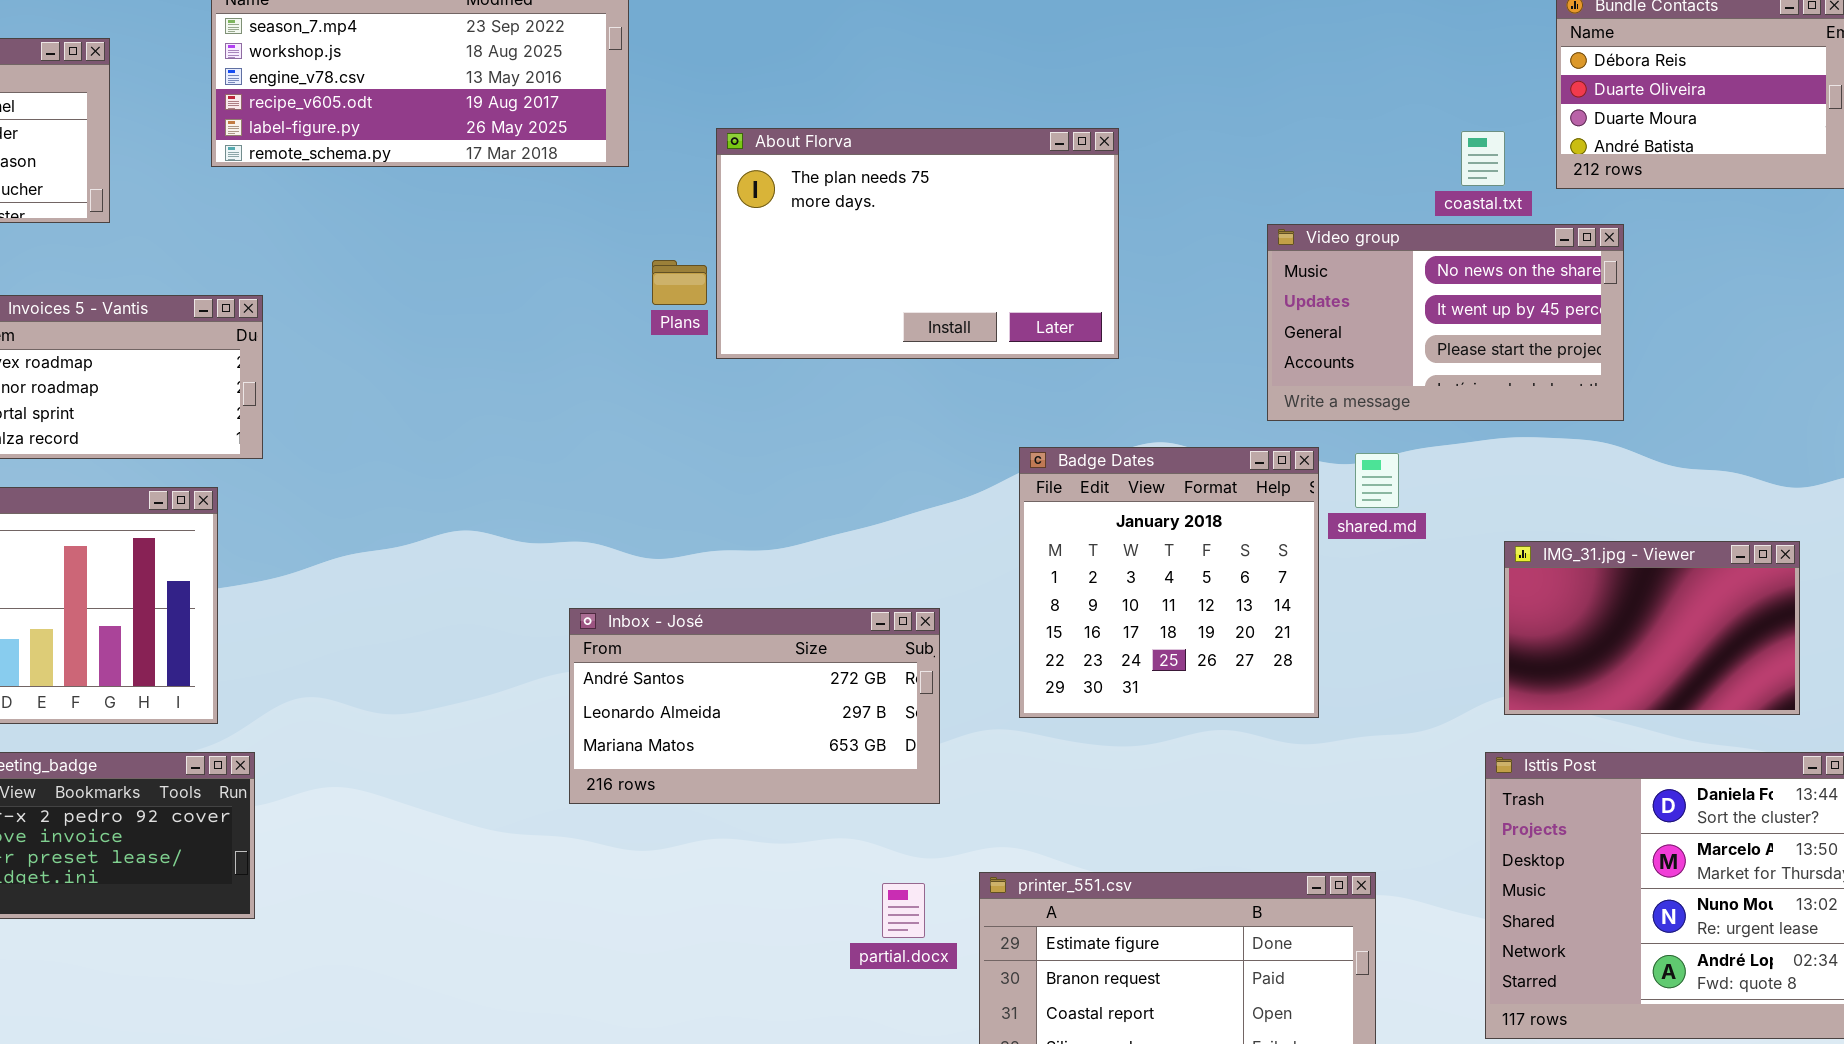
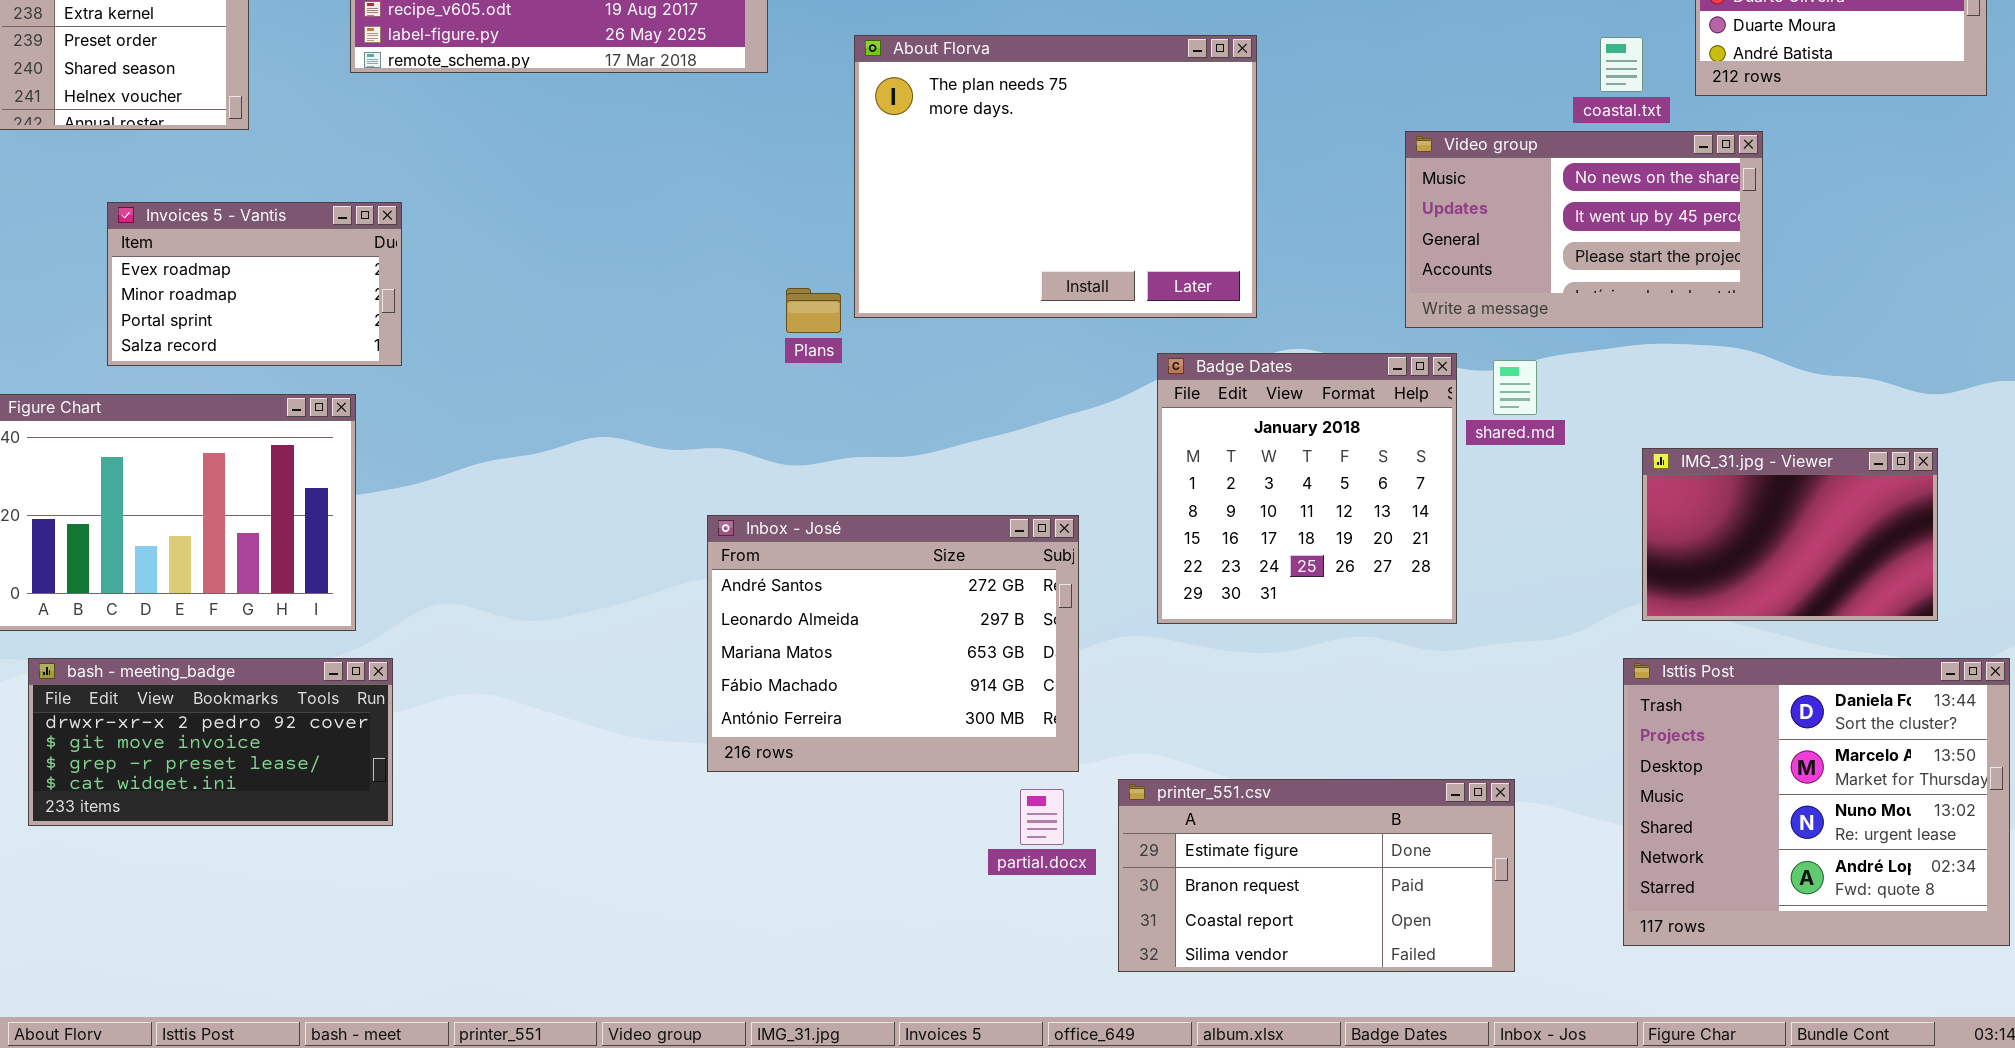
About Florva: [716,128,1119,359] -> [854,35,1257,318], resized
Plans: [652,260,707,305] -> [786,288,841,333], moved
Inbox - José: [569,608,940,804] -> [707,515,1079,772], resized

